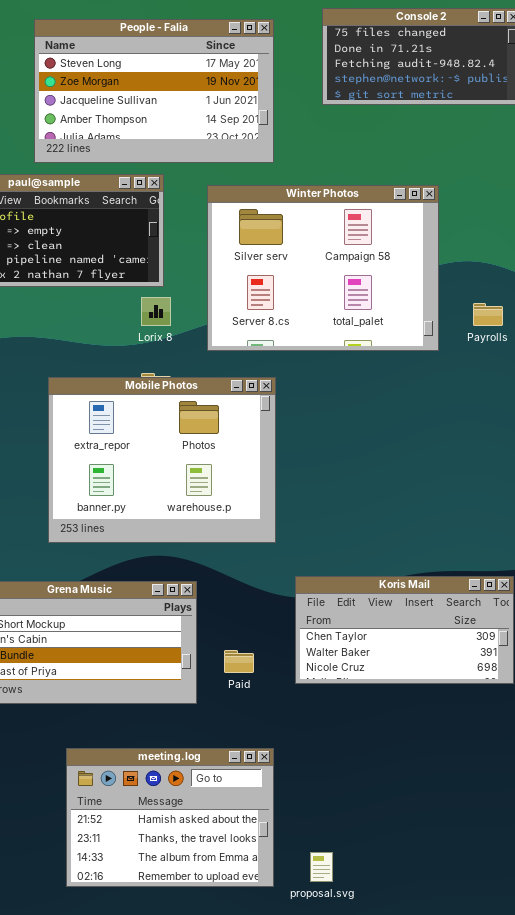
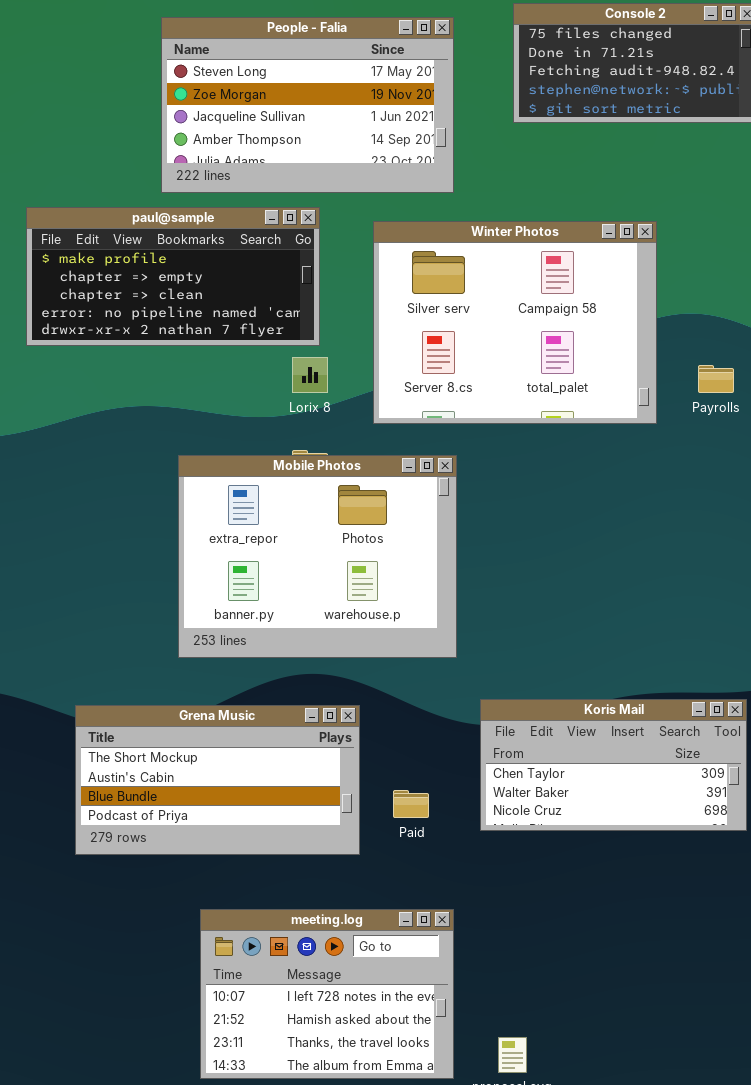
meeting.log: [66,748,274,887] -> [200,909,454,1079], scrolled up 1 row

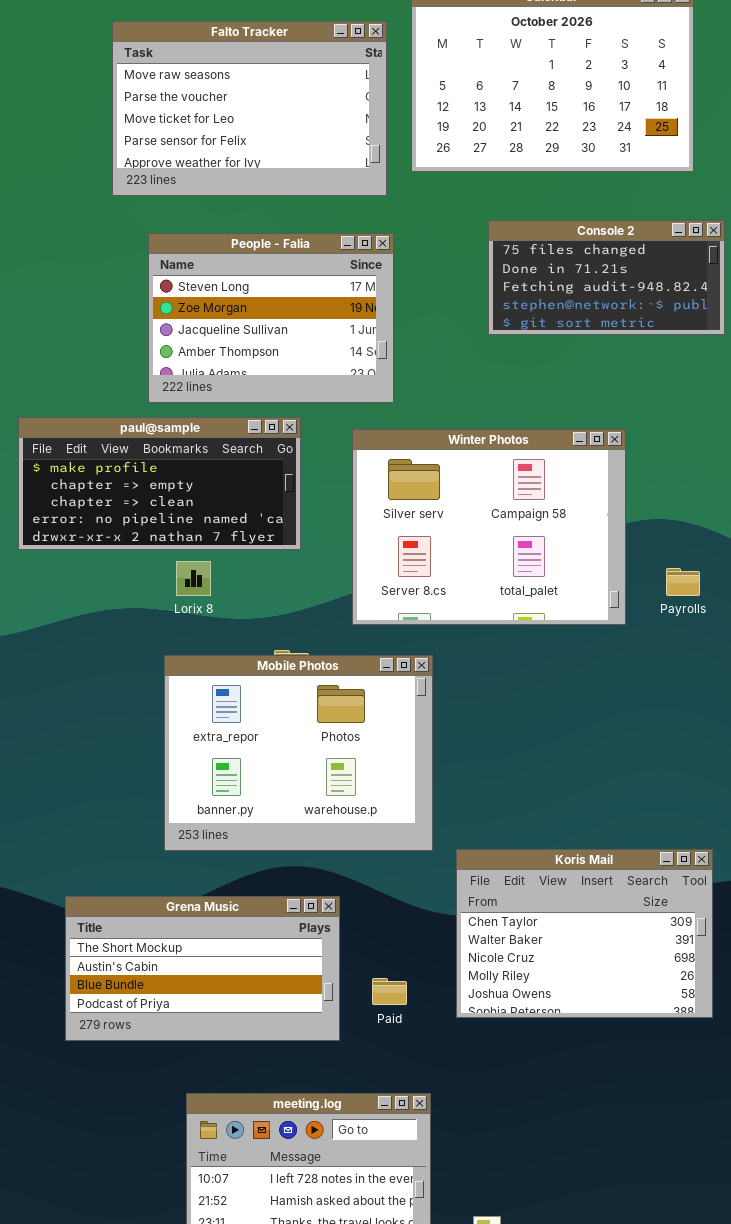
People - Falia: [161,17,454,193] -> [148,233,394,403], resized
Lorix 8: [292,357,328,393] -> [176,561,211,596], moved
Koris Mail: [480,699,747,831] -> [456,849,713,1018], resized

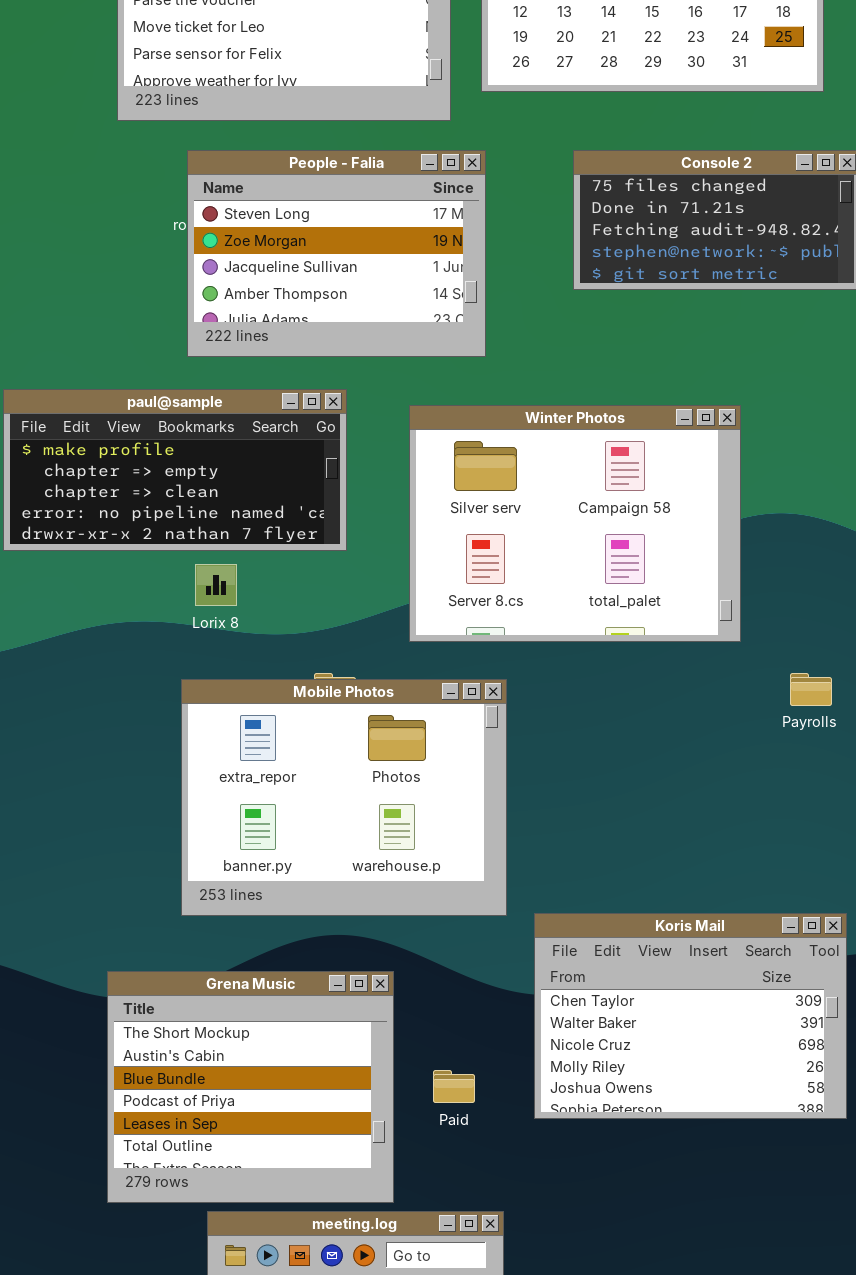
People - Falia: [148,233,394,403] -> [187,150,486,357], moved
Payrolls: [666,568,700,596] -> [790,673,832,706], moved
Grena Music: [65,896,340,1041] -> [107,971,394,1203], resized

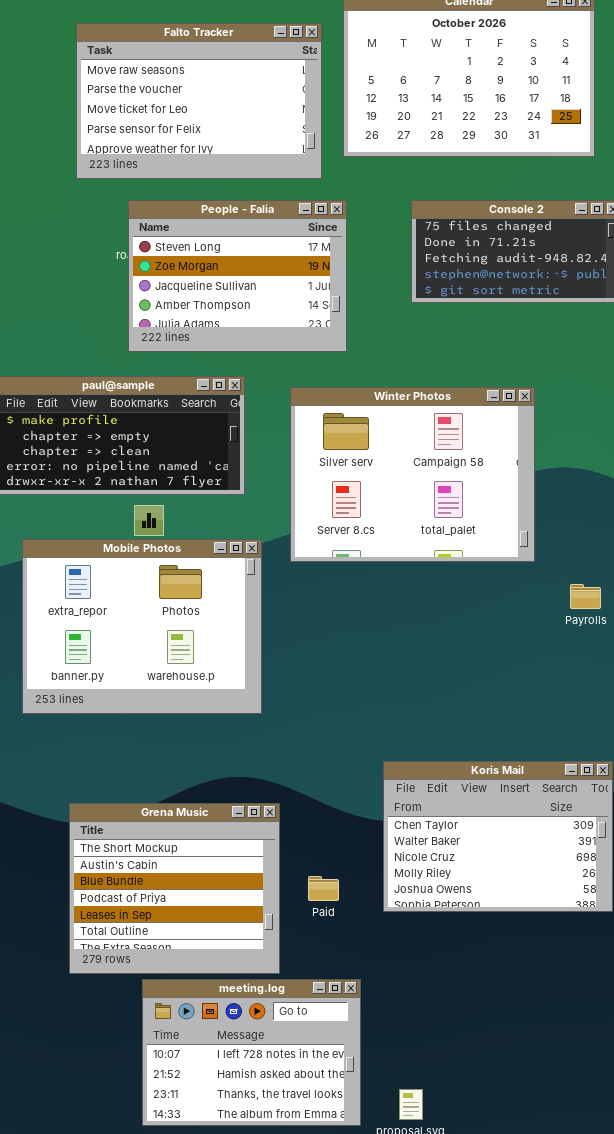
Mobile Photos: [181,679,507,916] -> [22,539,262,714], moved

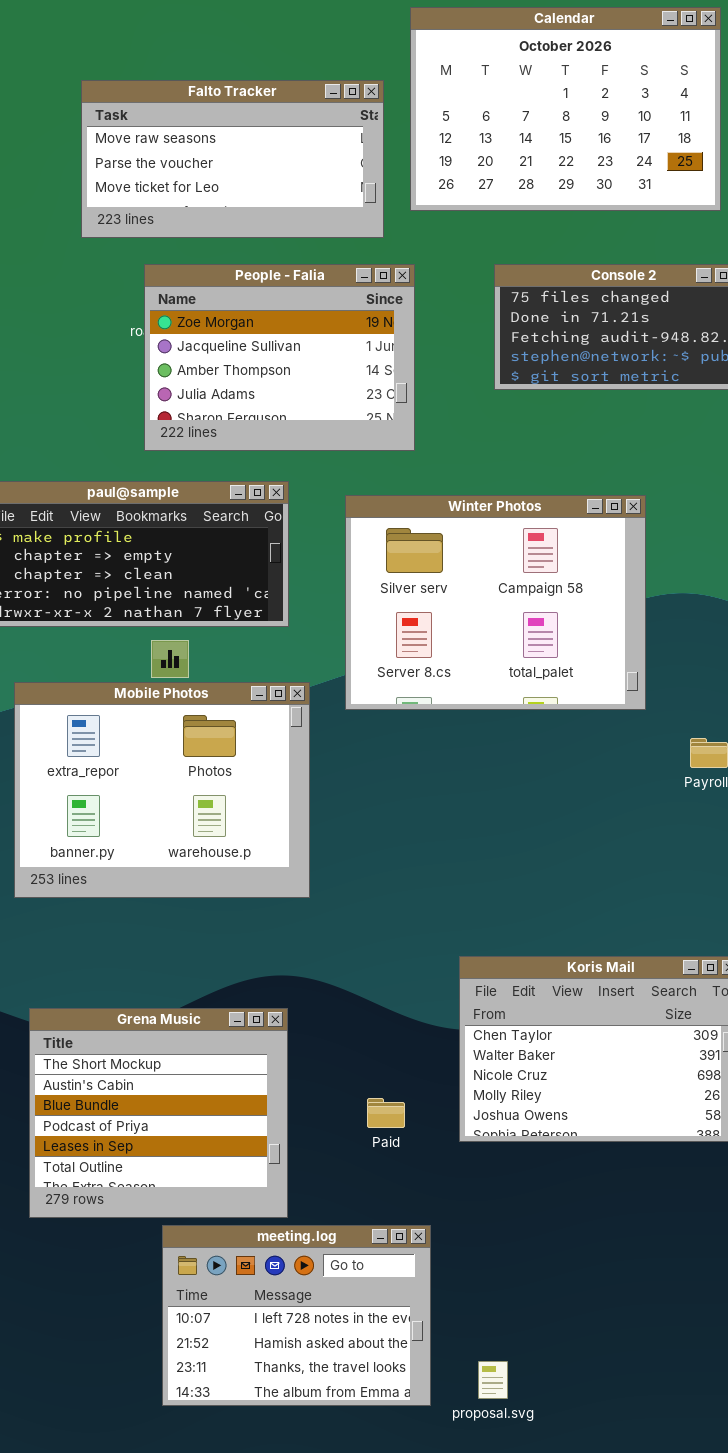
Falto Tracker: [76,23,322,179] -> [81,80,384,238], resized
People - Falia: [128,200,347,352] -> [144,264,415,451], scrolled down 1 row
Grena Music: [69,803,280,974] -> [29,1008,288,1218], moved

